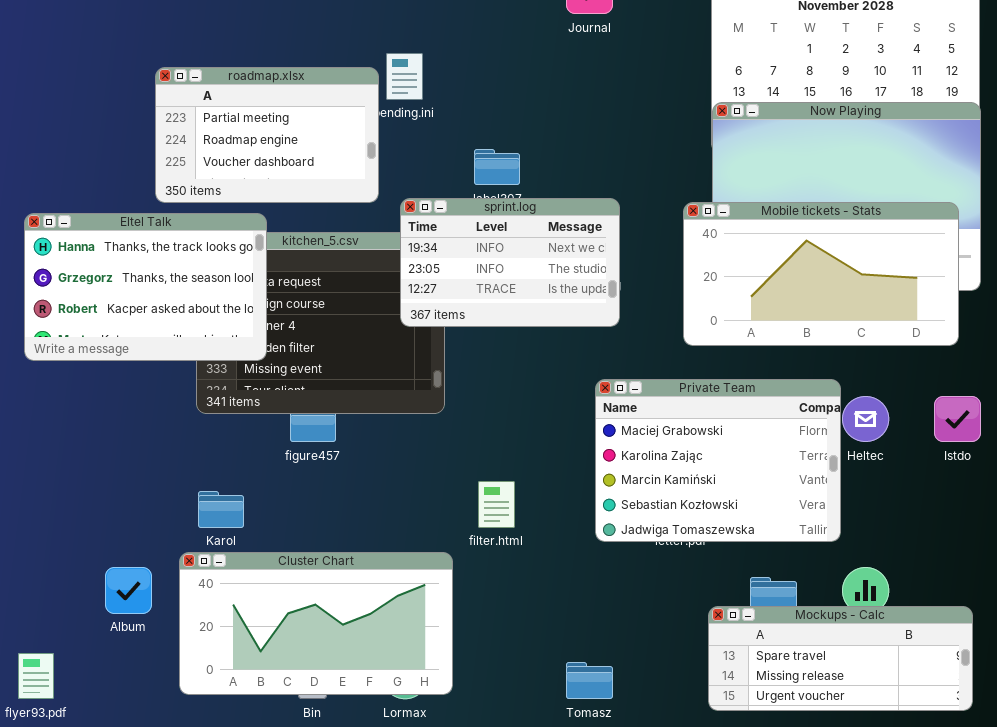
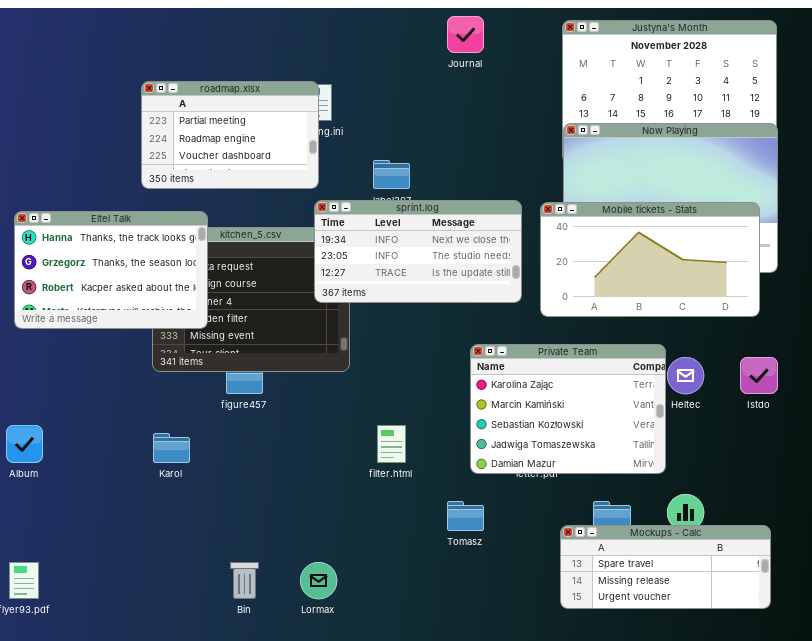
roadmap.xlsx: [155,67,379,203] -> [141,81,319,189], moved
sprint.log: [400,198,620,327] -> [314,200,522,303], resized
Private Team: [595,379,841,542] -> [470,344,666,474], scrolled down 1 row
Cluster Chart: [179,552,453,695] -> none, closed
Album: [105,567,152,614] -> [6,425,43,463], moved
Tomasz: [566,662,613,699] -> [447,501,484,531], moved

